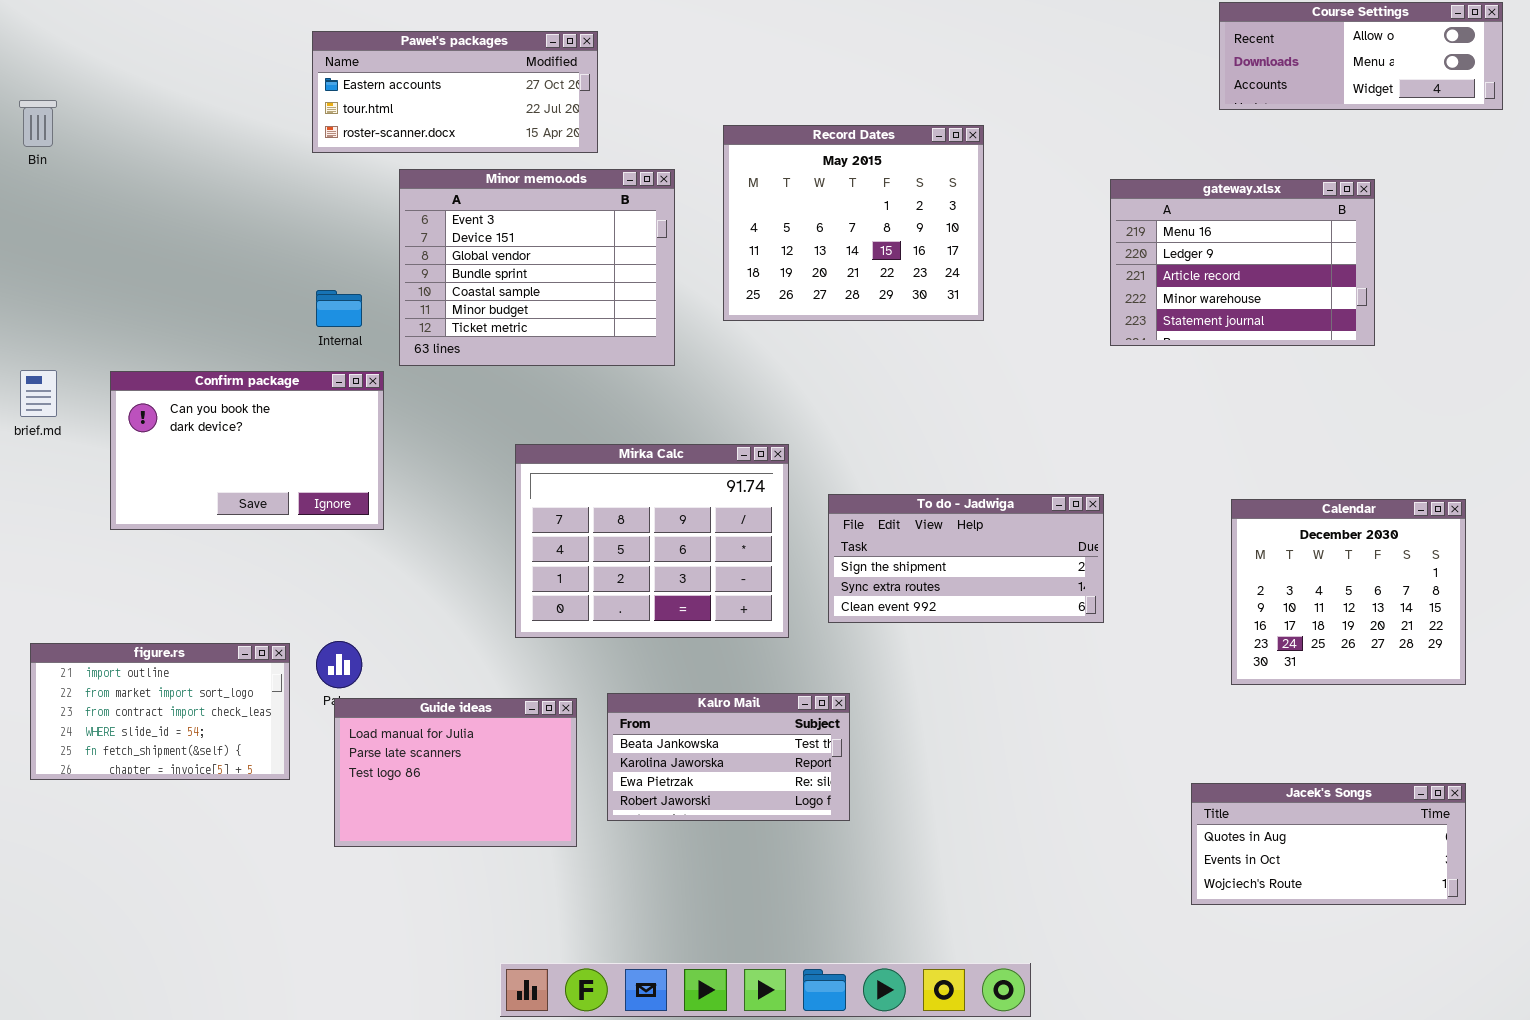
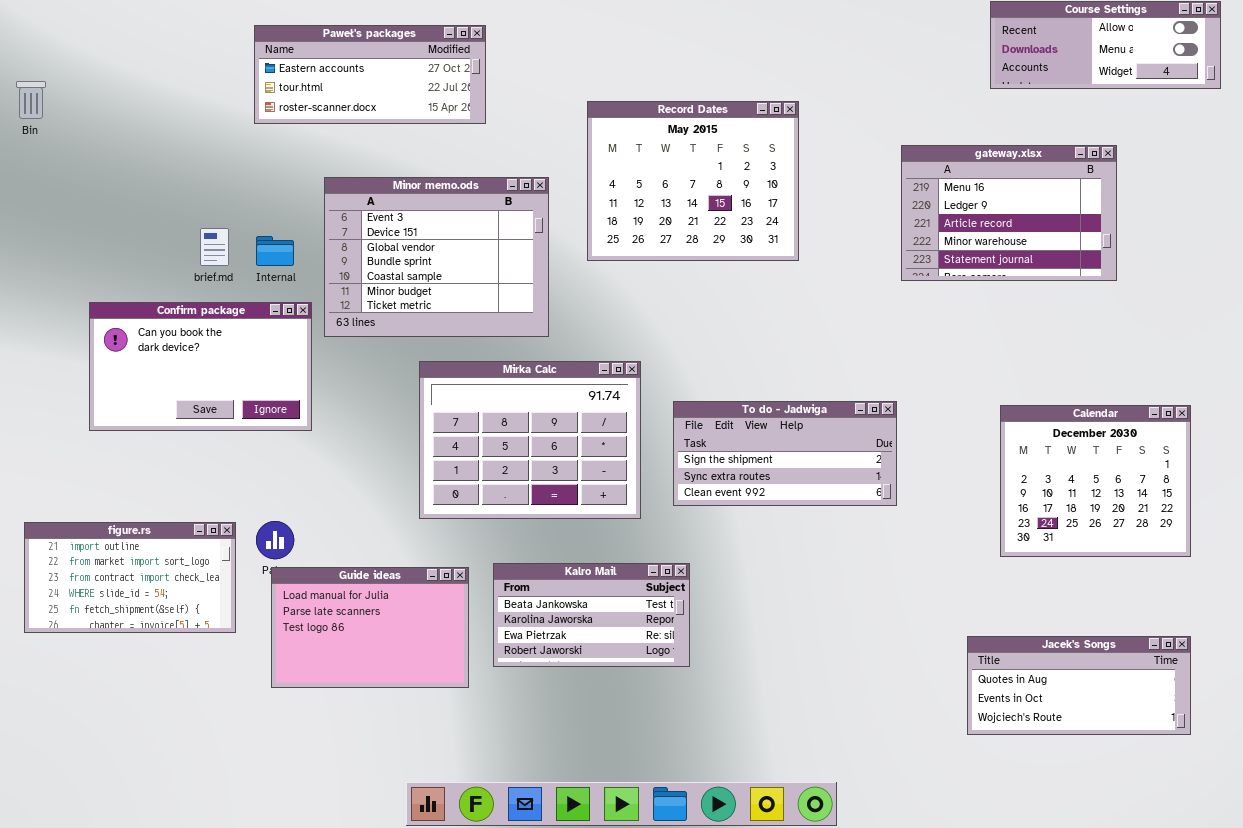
Minor memo.ods: [399,169,675,366] -> [324,177,549,337], moved
brief.md: [20,370,57,417] -> [200,228,229,266], moved

